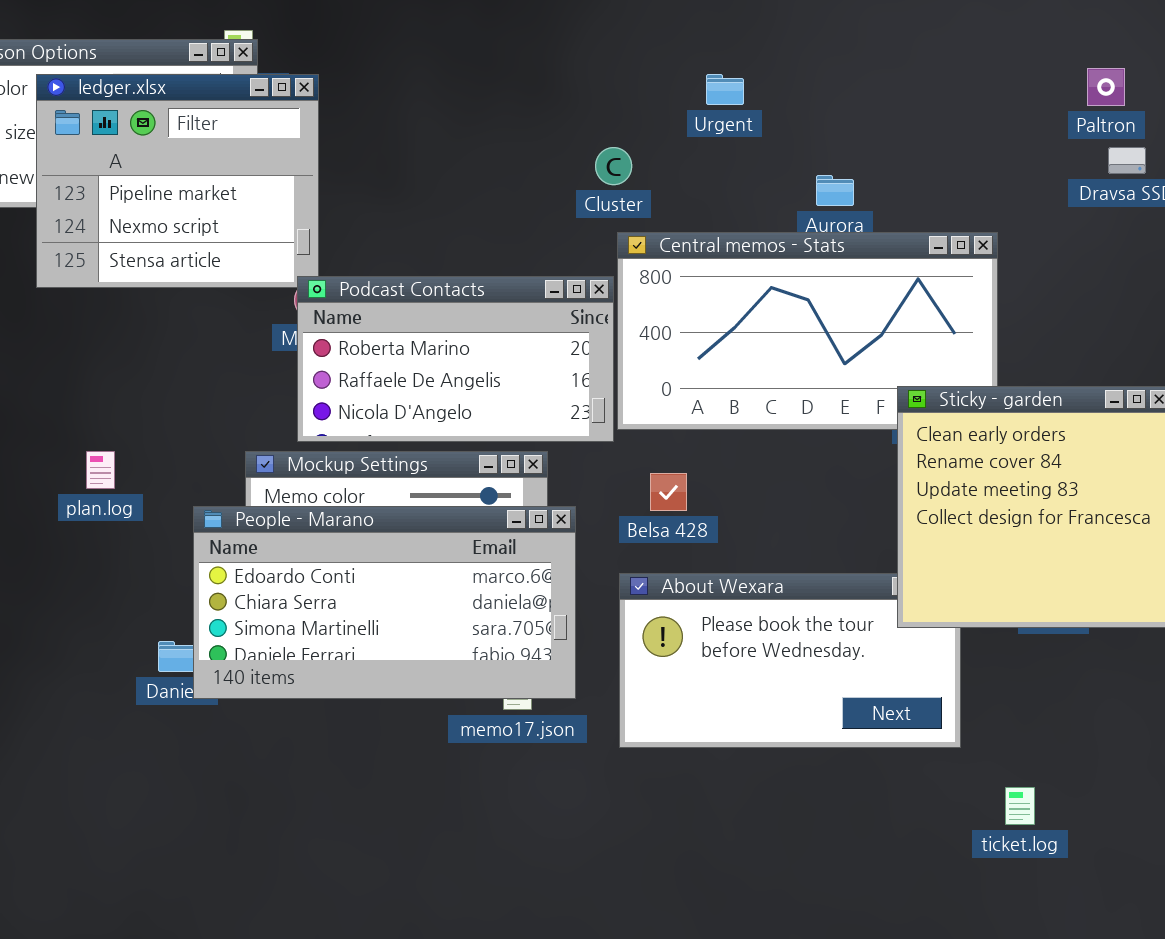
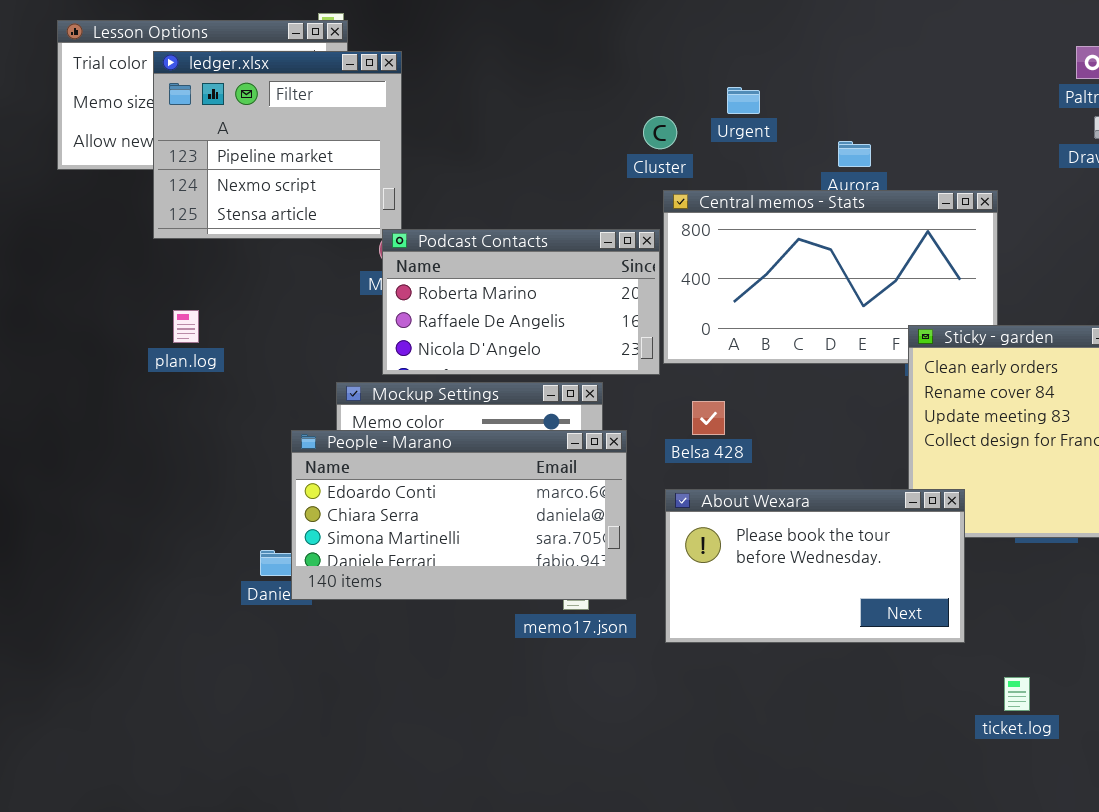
Urgent: [706,74,744,105] -> [727,87,760,114], moved
plan.log: [86,451,115,489] -> [173,310,199,343], moved
About Wexara: [619,573,961,748] -> [665,489,965,643], raised

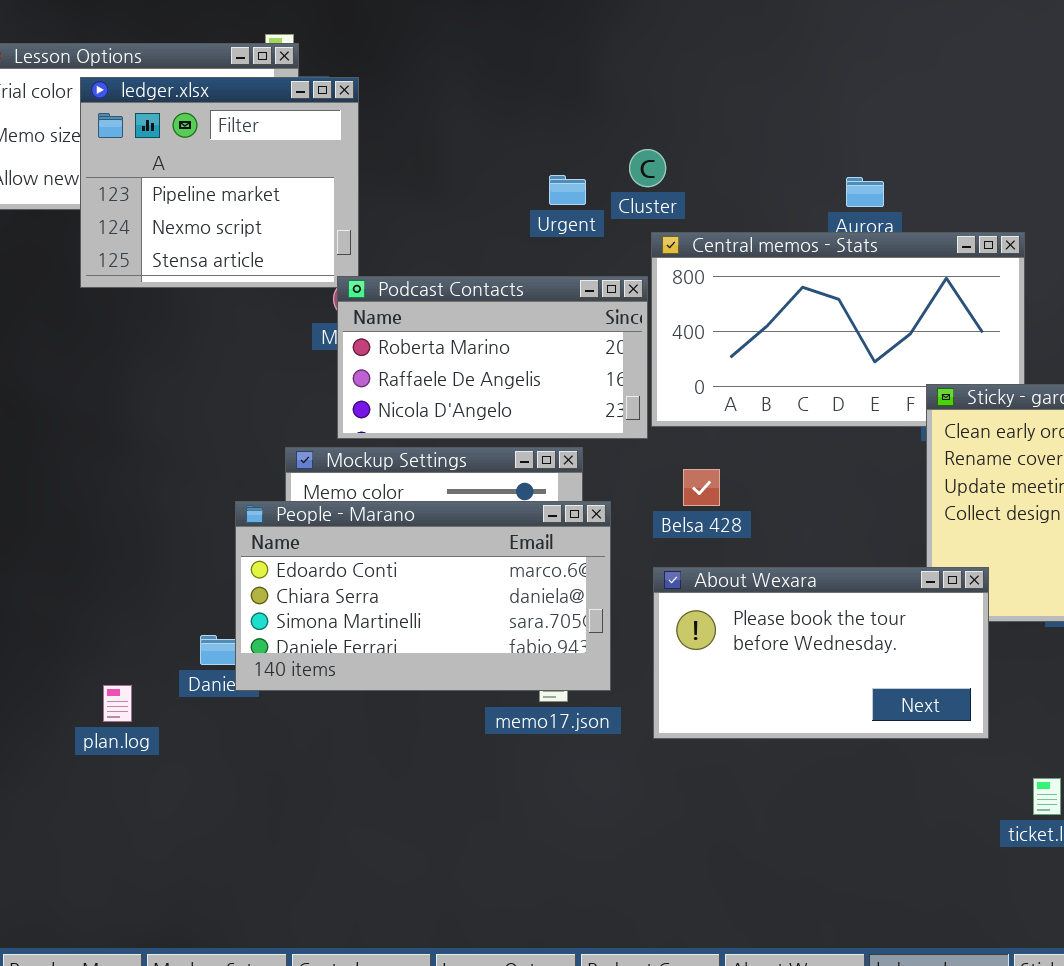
Urgent: [727,87,760,114] -> [549,175,586,205], moved
plan.log: [173,310,199,343] -> [103,685,132,722], moved

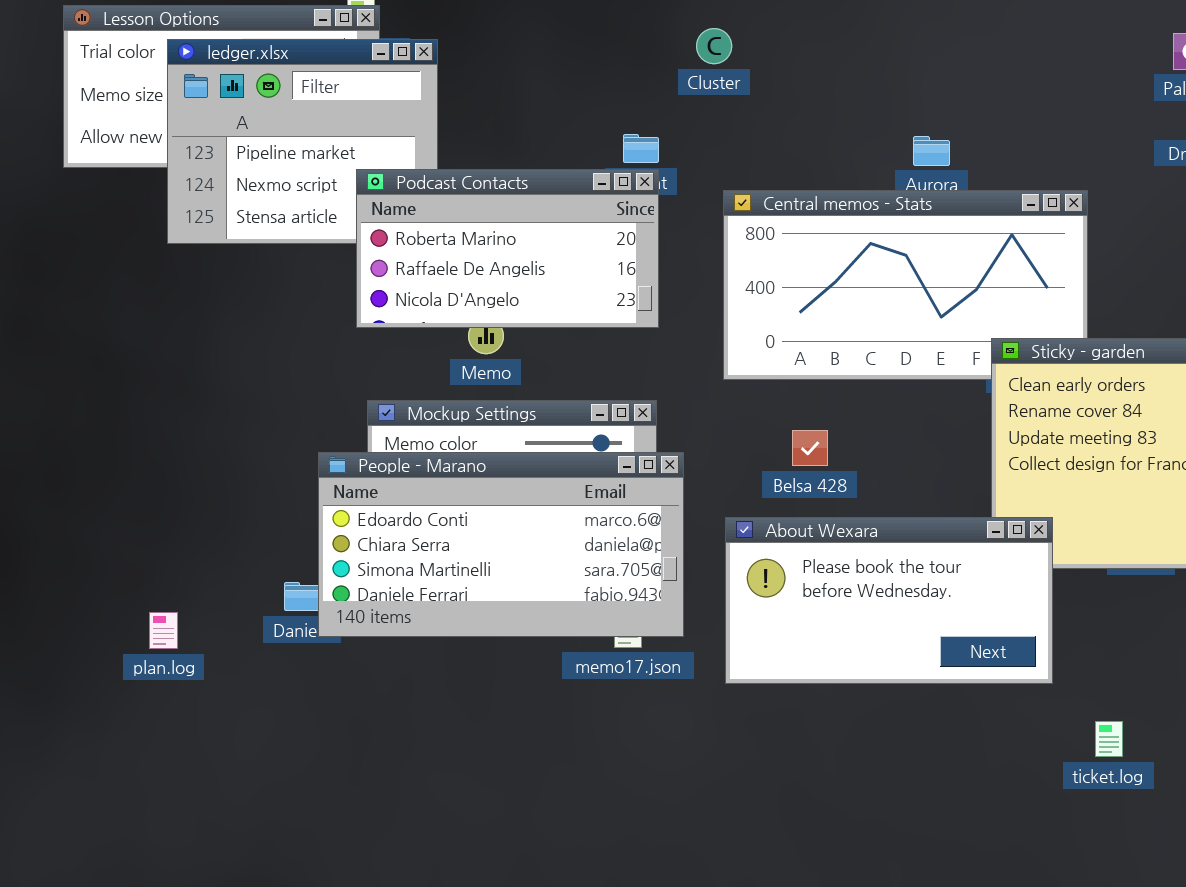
Cluster: [629,149,666,187] -> [696,28,732,64], moved
Podcast Contacts: [337,276,648,439] -> [356,169,659,328], moved
Belsa 428: [683,469,720,506] -> [792,430,828,466], moved
plan.log: [103,685,132,722] -> [149,612,178,649], moved

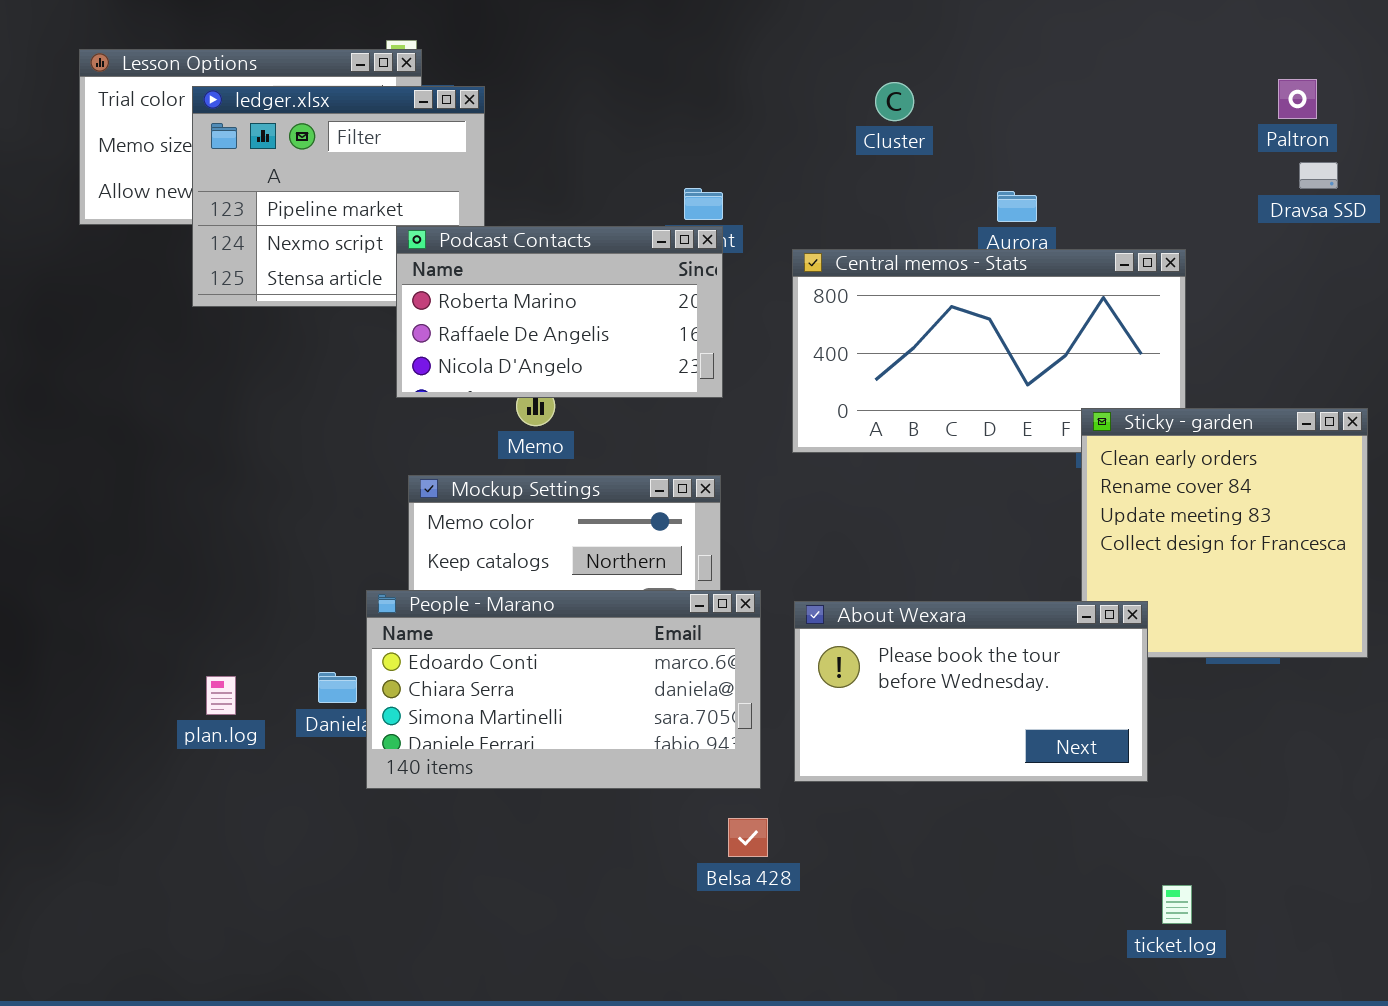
Cluster: [696,28,732,64] -> [875,82,914,121], moved
Belsa 428: [792,430,828,466] -> [728,818,768,857], moved
People - Marano: [318,452,684,637] -> [366,590,761,789], moved
plan.log: [149,612,178,649] -> [206,676,236,715], moved
ticket.log: [1095,721,1123,757] -> [1162,885,1192,924], moved

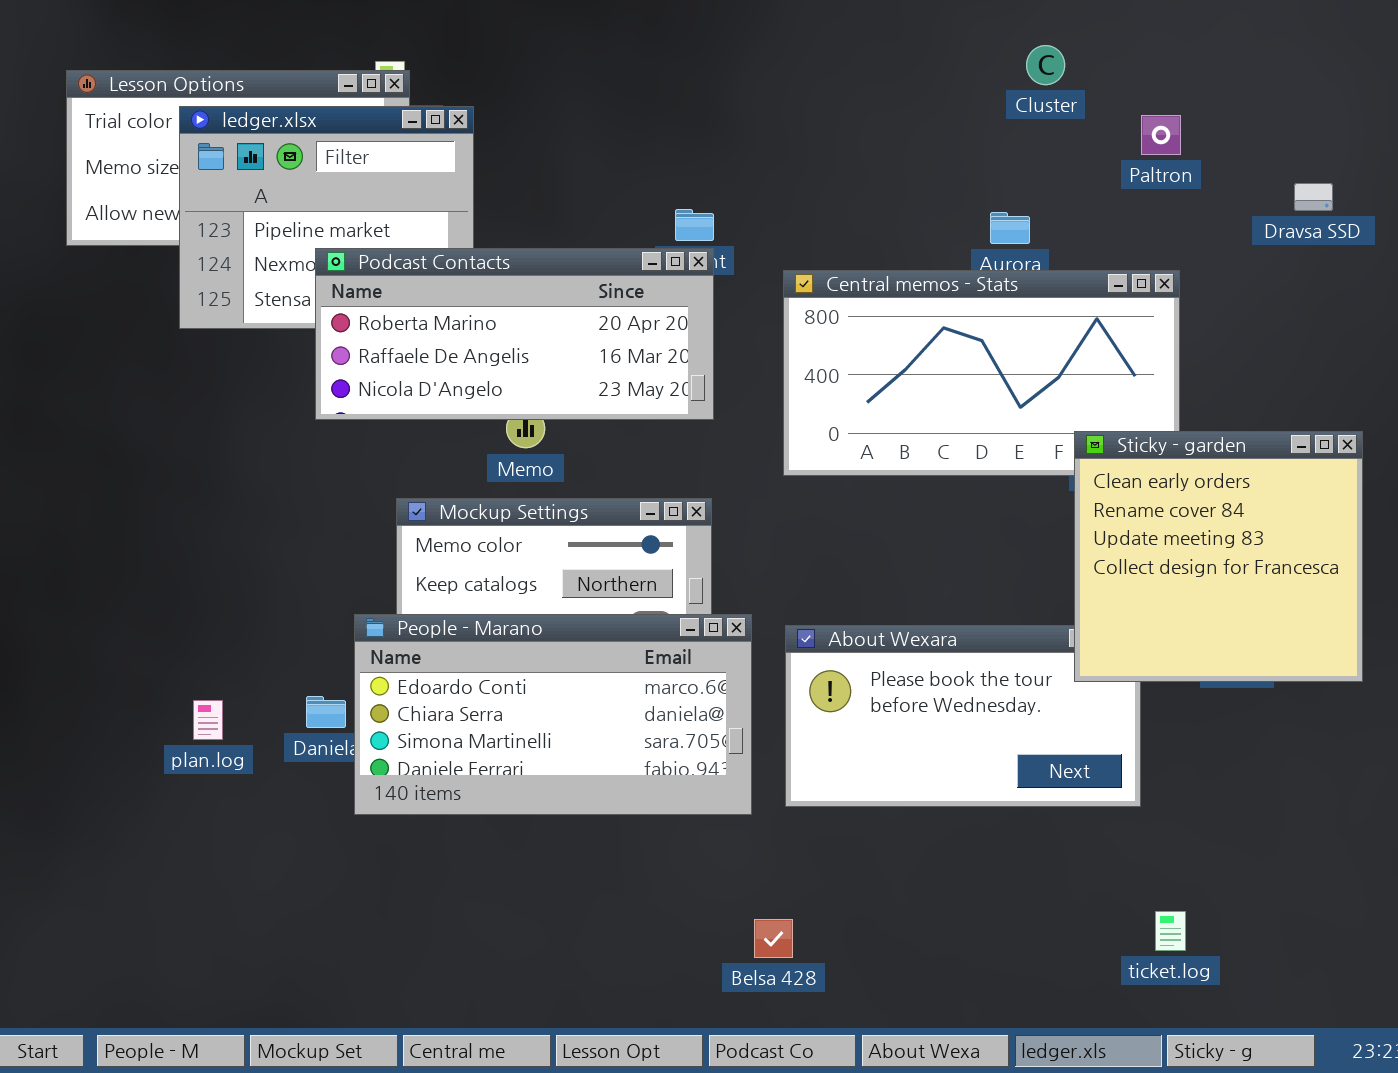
Paltron: [1278,79,1317,119] -> [1141,115,1181,155], moved
Cluster: [875,82,914,121] -> [1026,45,1065,85], moved
Podcast Contacts: [396,226,723,398] -> [315,248,714,420], resized
Sticky - garden: [1081,408,1368,658] -> [1074,431,1363,682], raised
Belsa 428: [728,818,768,857] -> [754,919,793,958], moved

